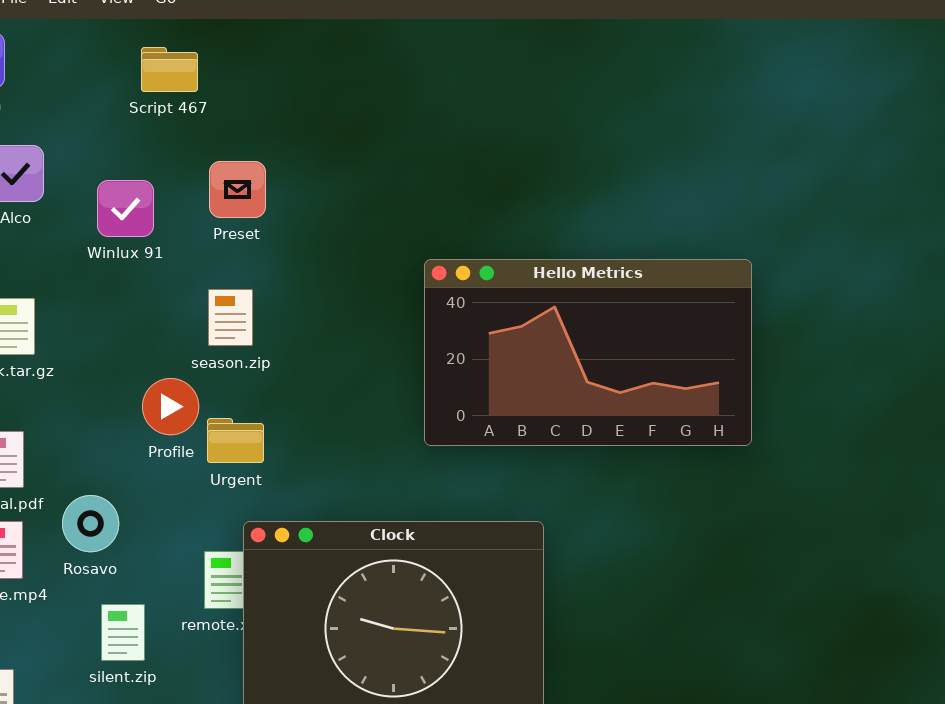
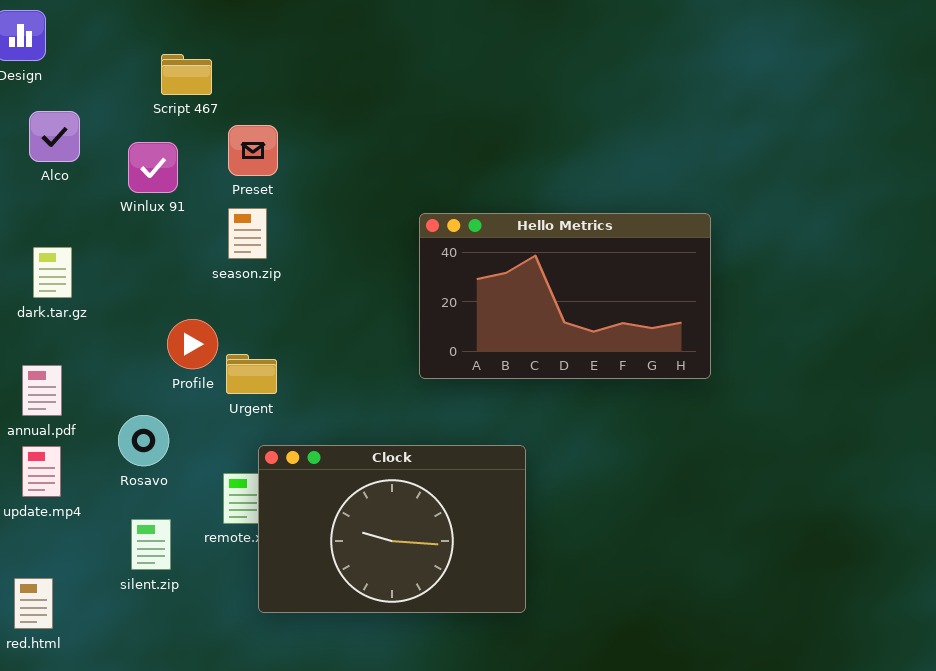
Script 467: [141,47,198,92] -> [161,54,212,95], moved
season.zip: [208,289,253,346] -> [228,208,267,259], moved
Rosavo: [62,495,119,552] -> [118,415,169,466], moved

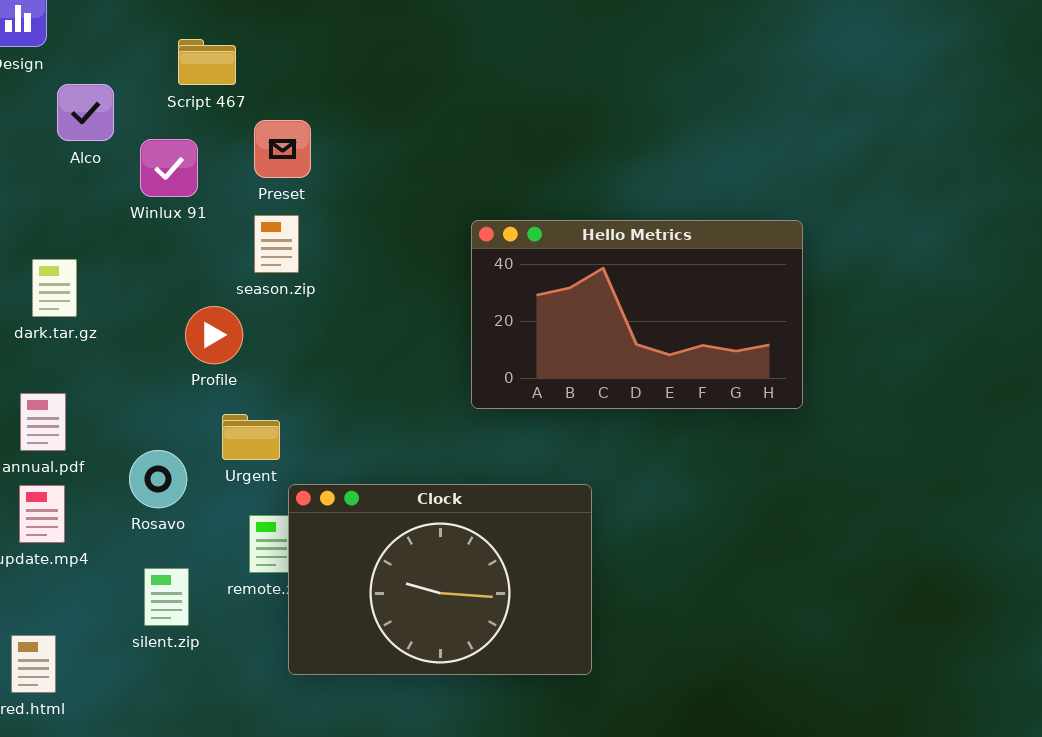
Alco: [29,111,80,162] -> [57,84,114,141], moved
Profile: [167,319,218,369] -> [185,306,243,364], moved
Urgent: [226,354,277,394] -> [222,414,280,460], moved

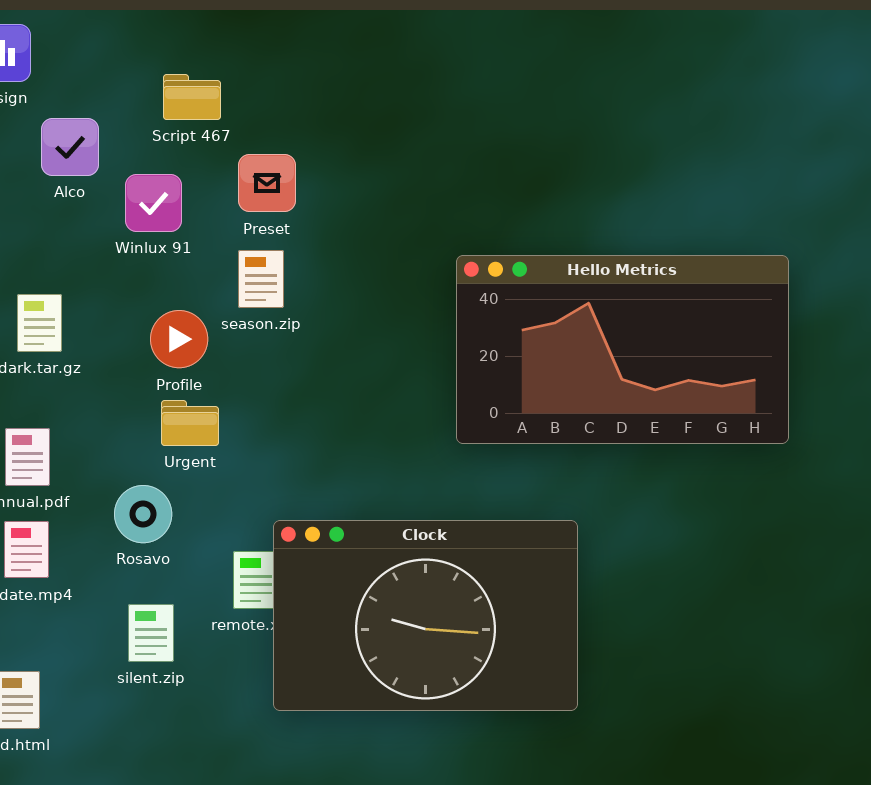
Profile: [185,306,243,364] -> [150,310,208,368], moved
Urgent: [222,414,280,460] -> [161,400,219,446], moved

